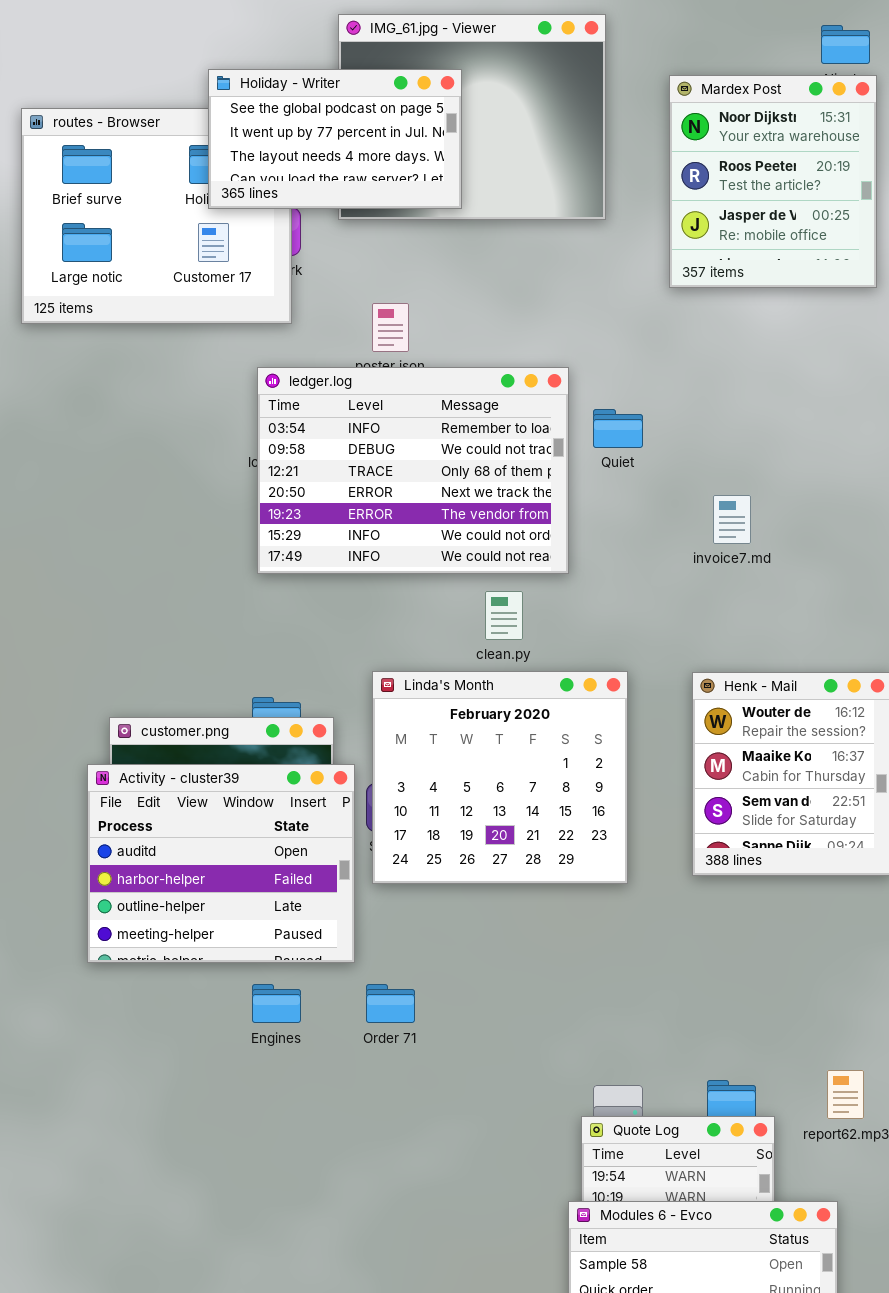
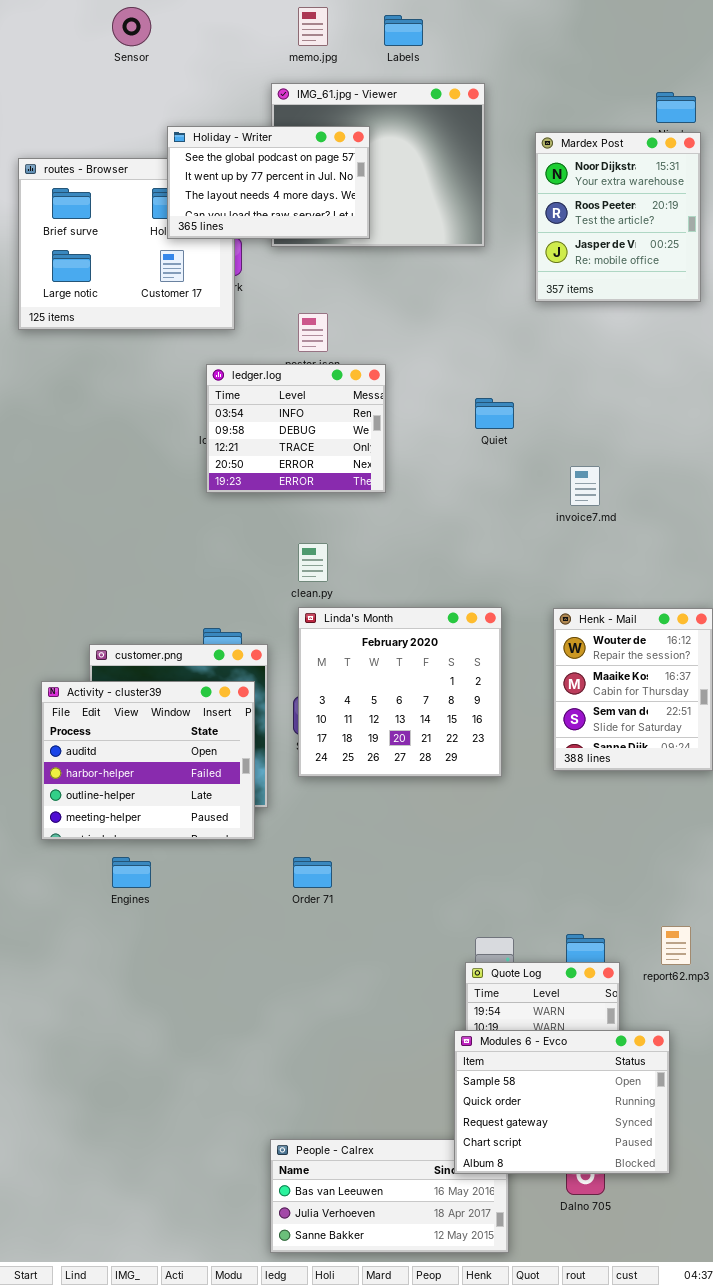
ledger.log: [257,367,569,574] -> [206,364,386,493], resized
clean.py: [485,591,523,640] -> [298,543,328,582], moved
Activity - cluster39: [87,764,355,963] -> [41,681,255,840], moved
Engines: [252,984,301,1023] -> [112,857,151,888], moved

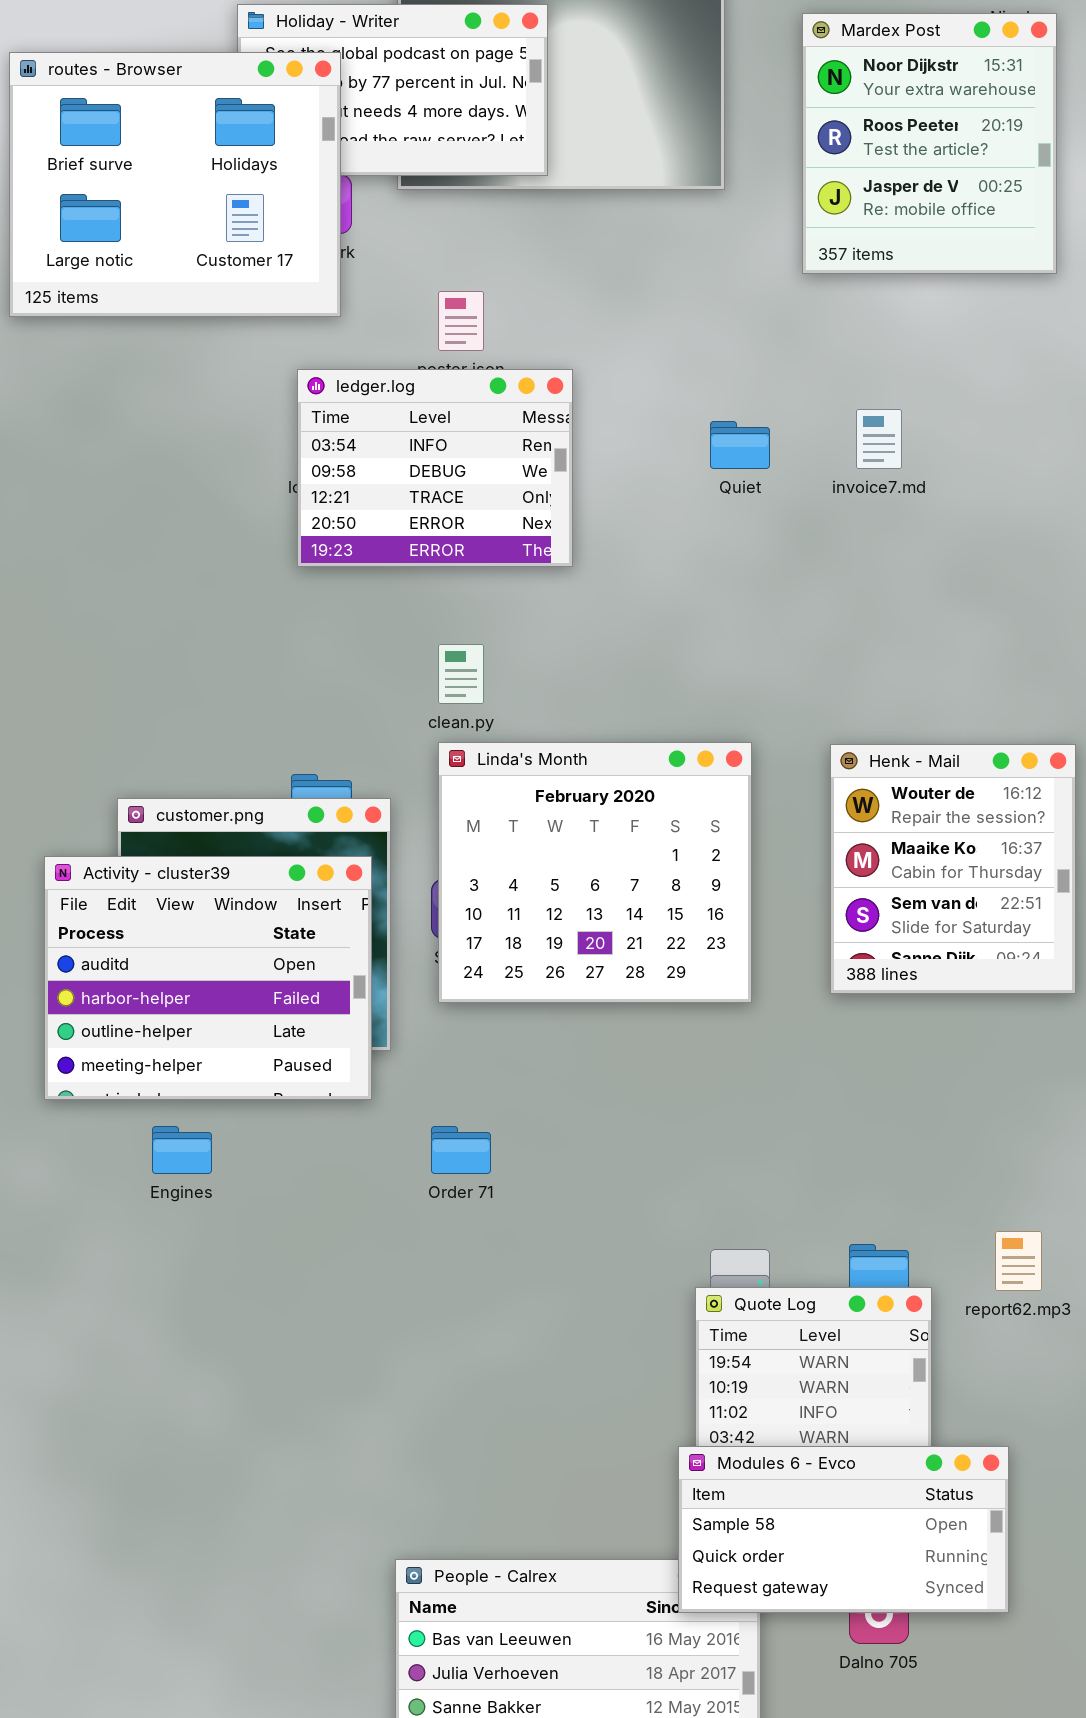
routes - Browser: [18,158,235,330] -> [9,52,341,317], raised
invoice7.md: [570,466,600,506] -> [856,409,902,469], moved
Modules 6 - Evco: [454,1030,670,1174] -> [678,1446,1009,1613], resized

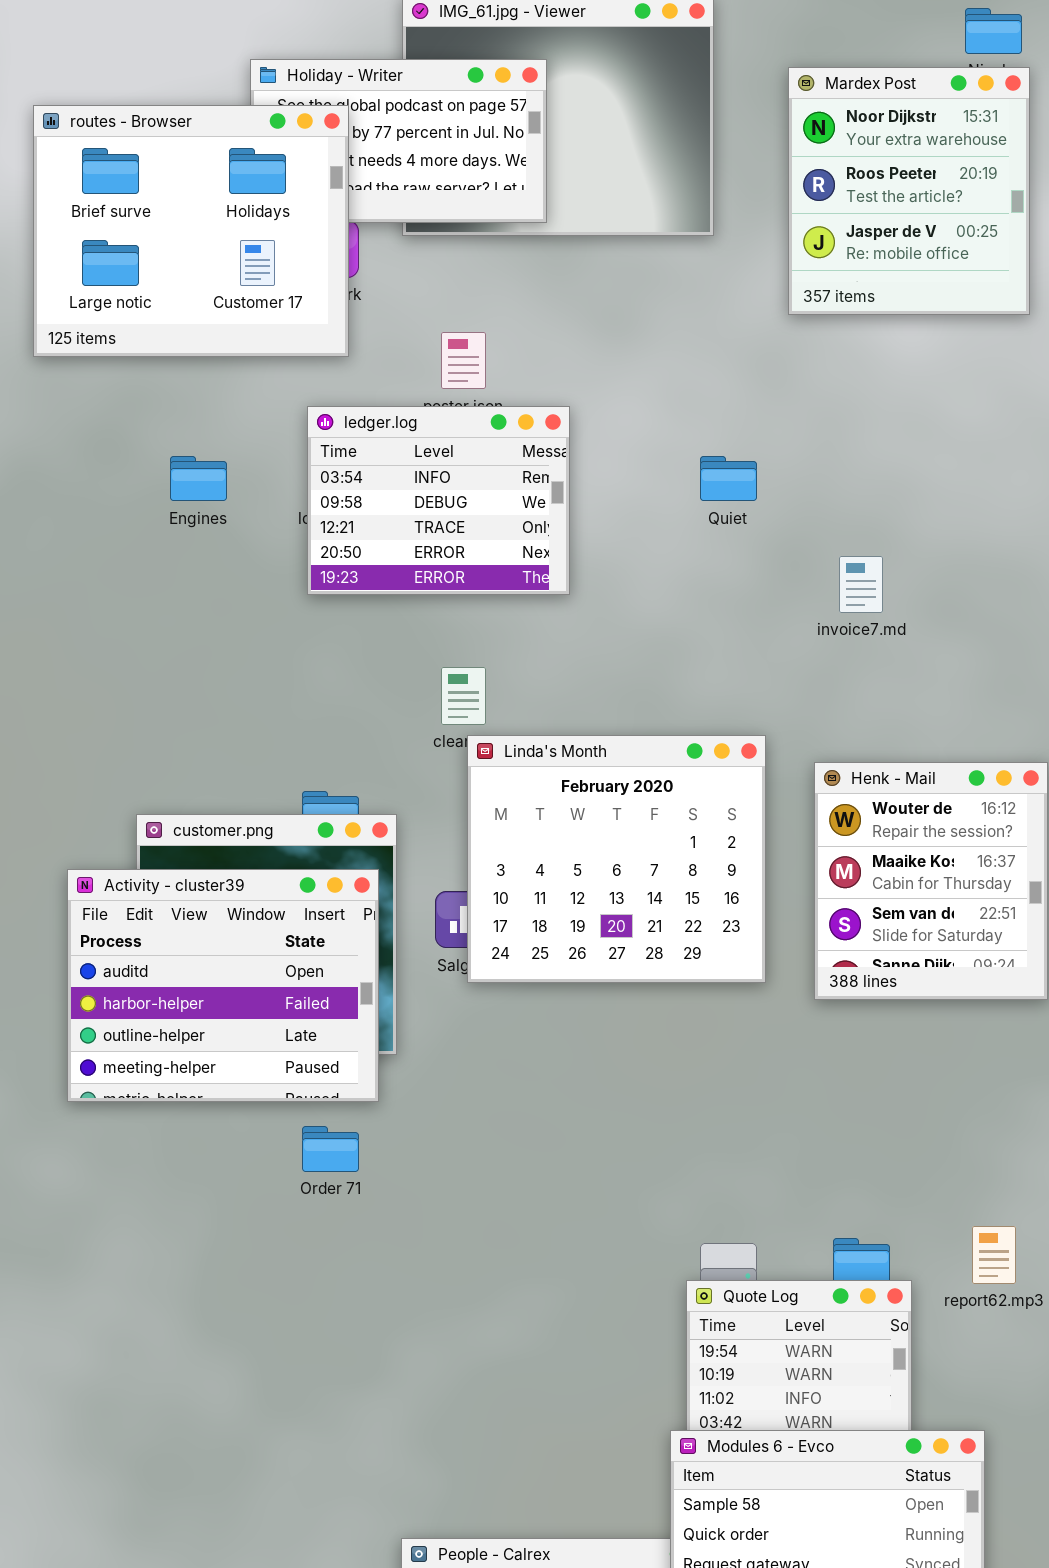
invoice7.md: [856,409,902,469] -> [839,556,883,613], moved
Linda's Month: [438,742,752,1003] -> [467,735,766,983], moved
Engines: [152,1126,212,1174] -> [170,456,227,501], moved
Order 71: [431,1126,491,1174] -> [302,1126,359,1172], moved

